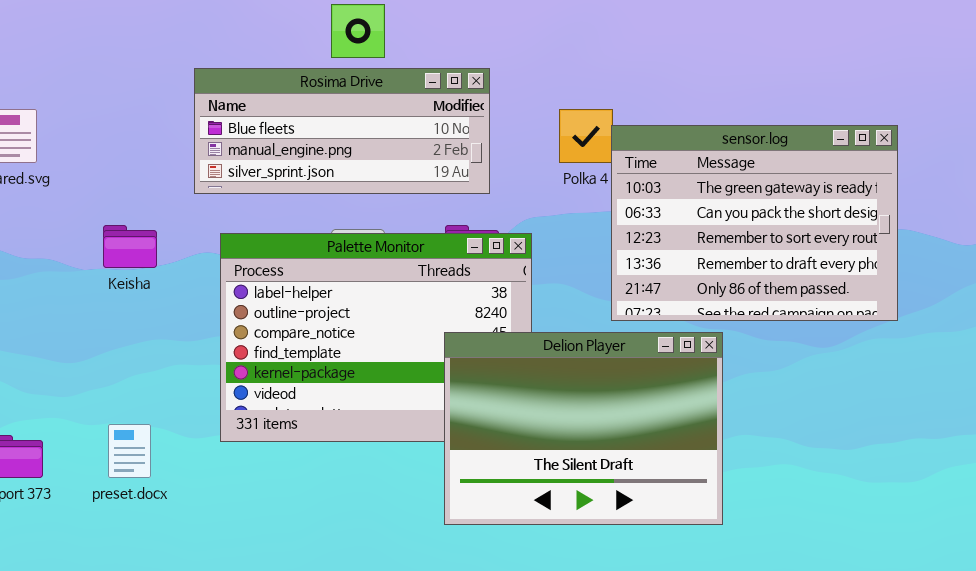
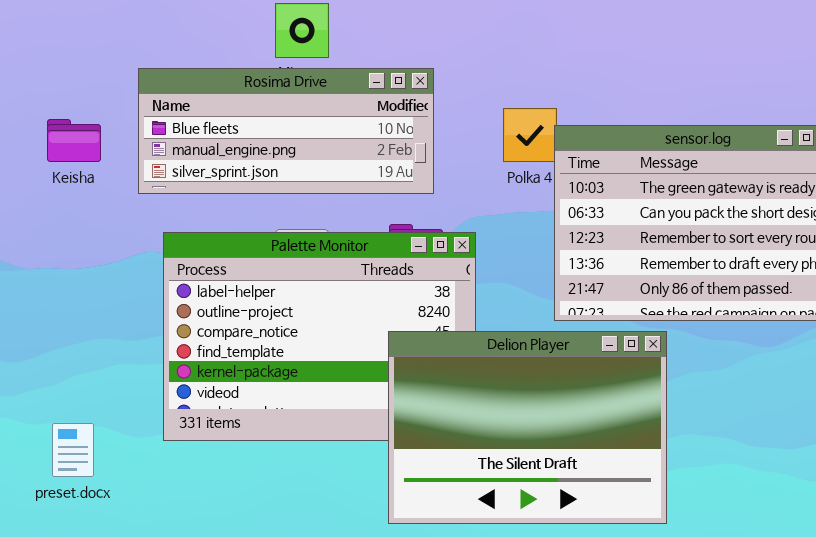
Keisha: [103,225,157,268] -> [47,119,101,162], moved

